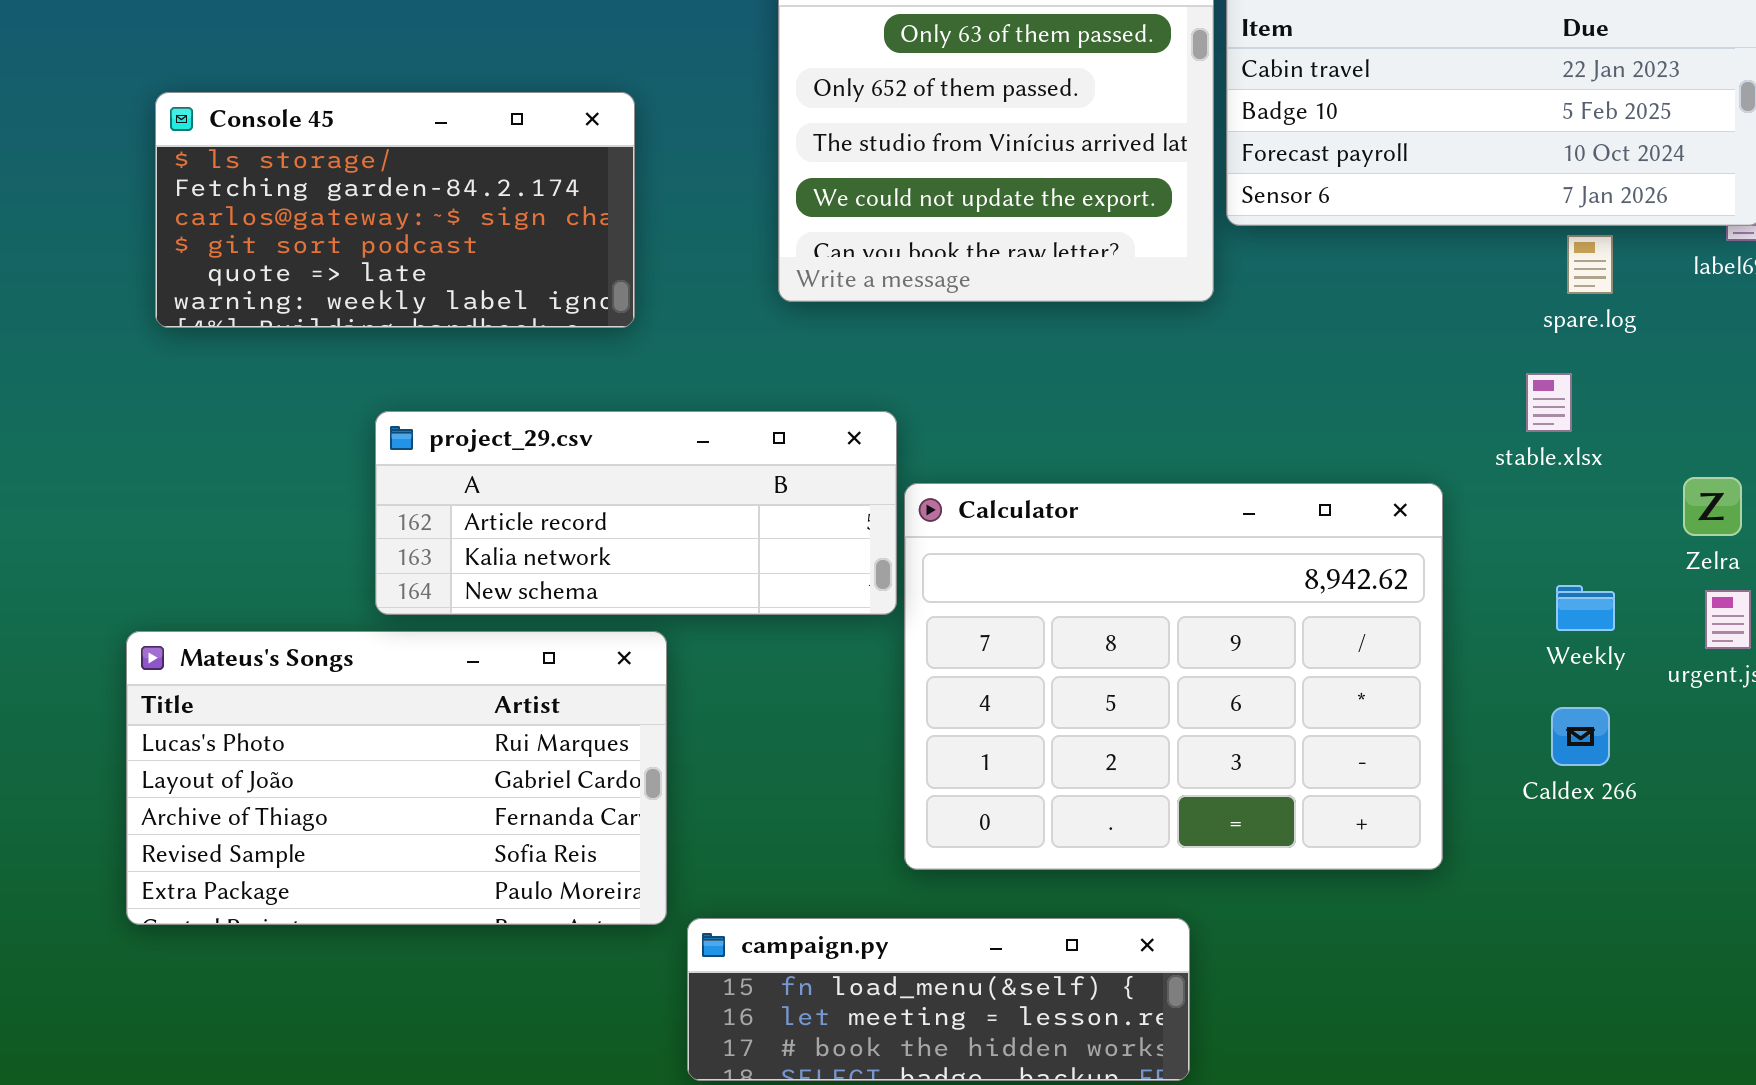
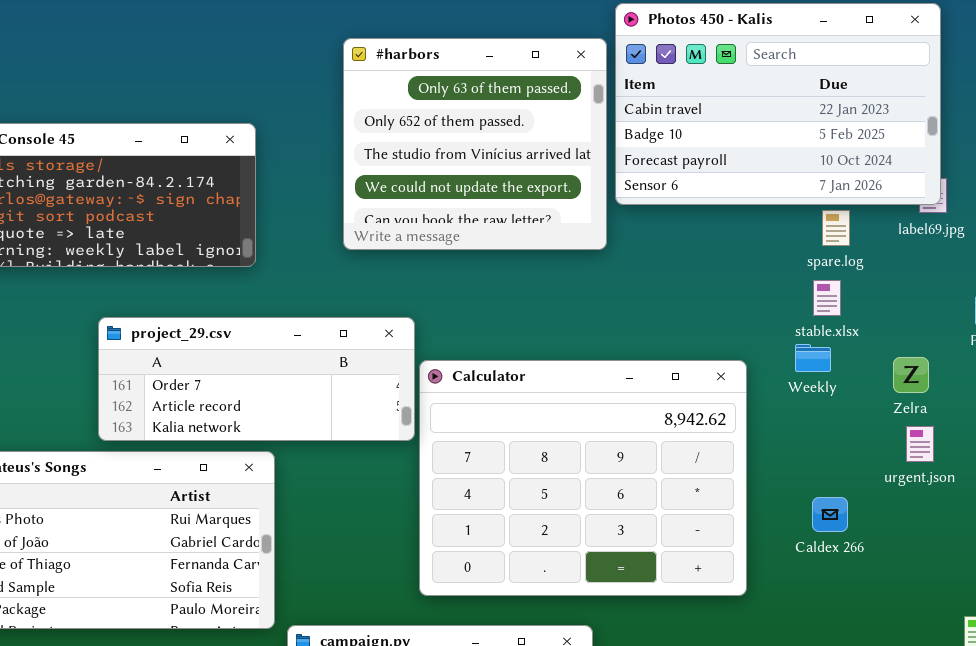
stable.xlsx: [1526,373,1572,432] -> [813,280,841,316], moved
project_29.csv: [375,411,897,615] -> [98,317,415,441], scrolled up 1 row
Weekly: [1556,585,1615,631] -> [795,344,831,372], moved

